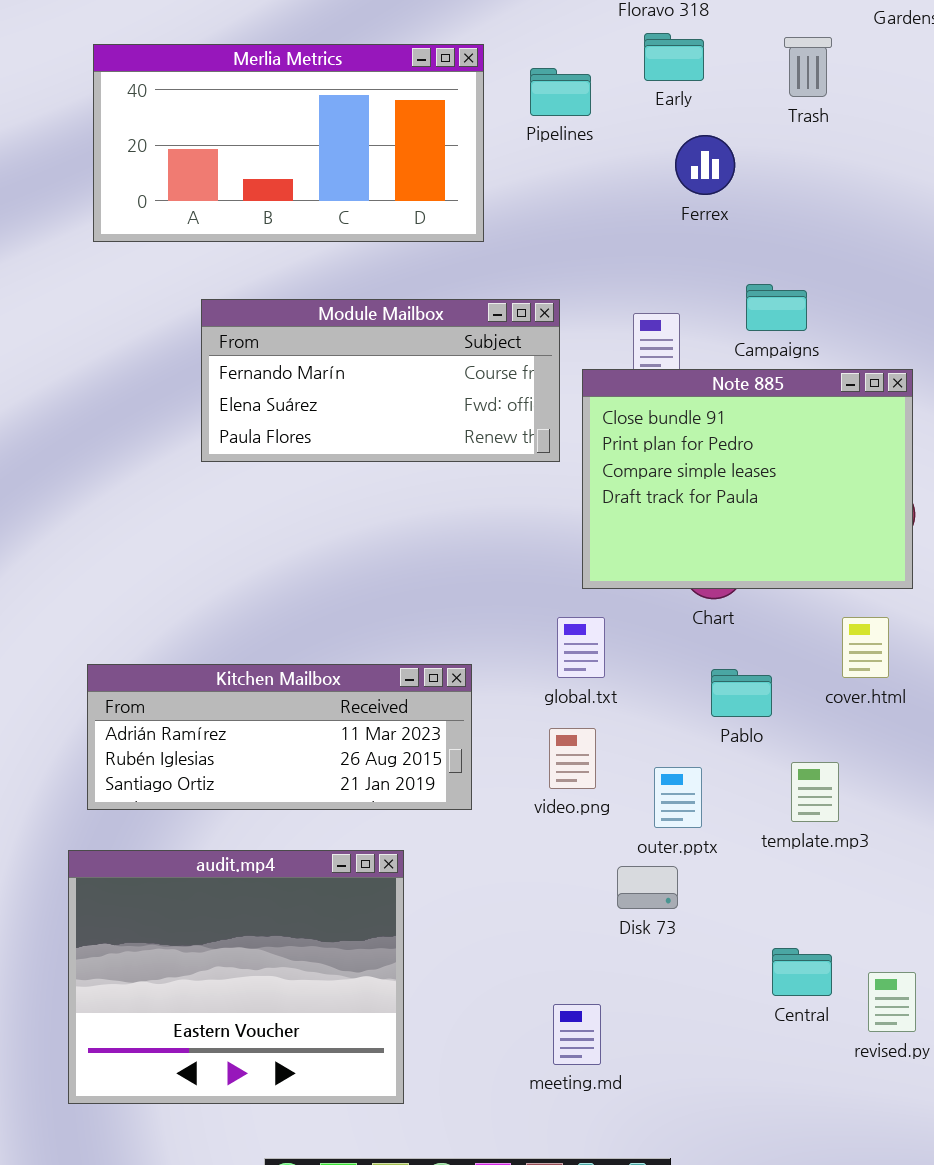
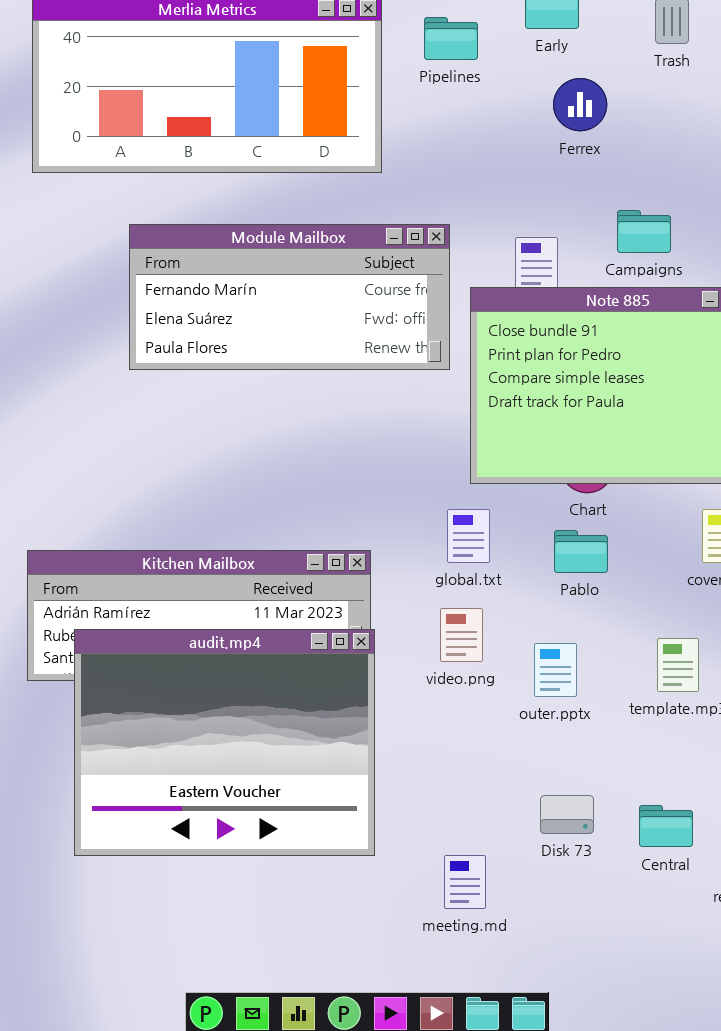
Pablo: [711,669,772,717] -> [554,530,608,573], moved
audit.mp4: [68,850,404,1104] -> [74,629,375,856], moved
Disk 73: [617,866,678,909] -> [540,795,594,834], moved

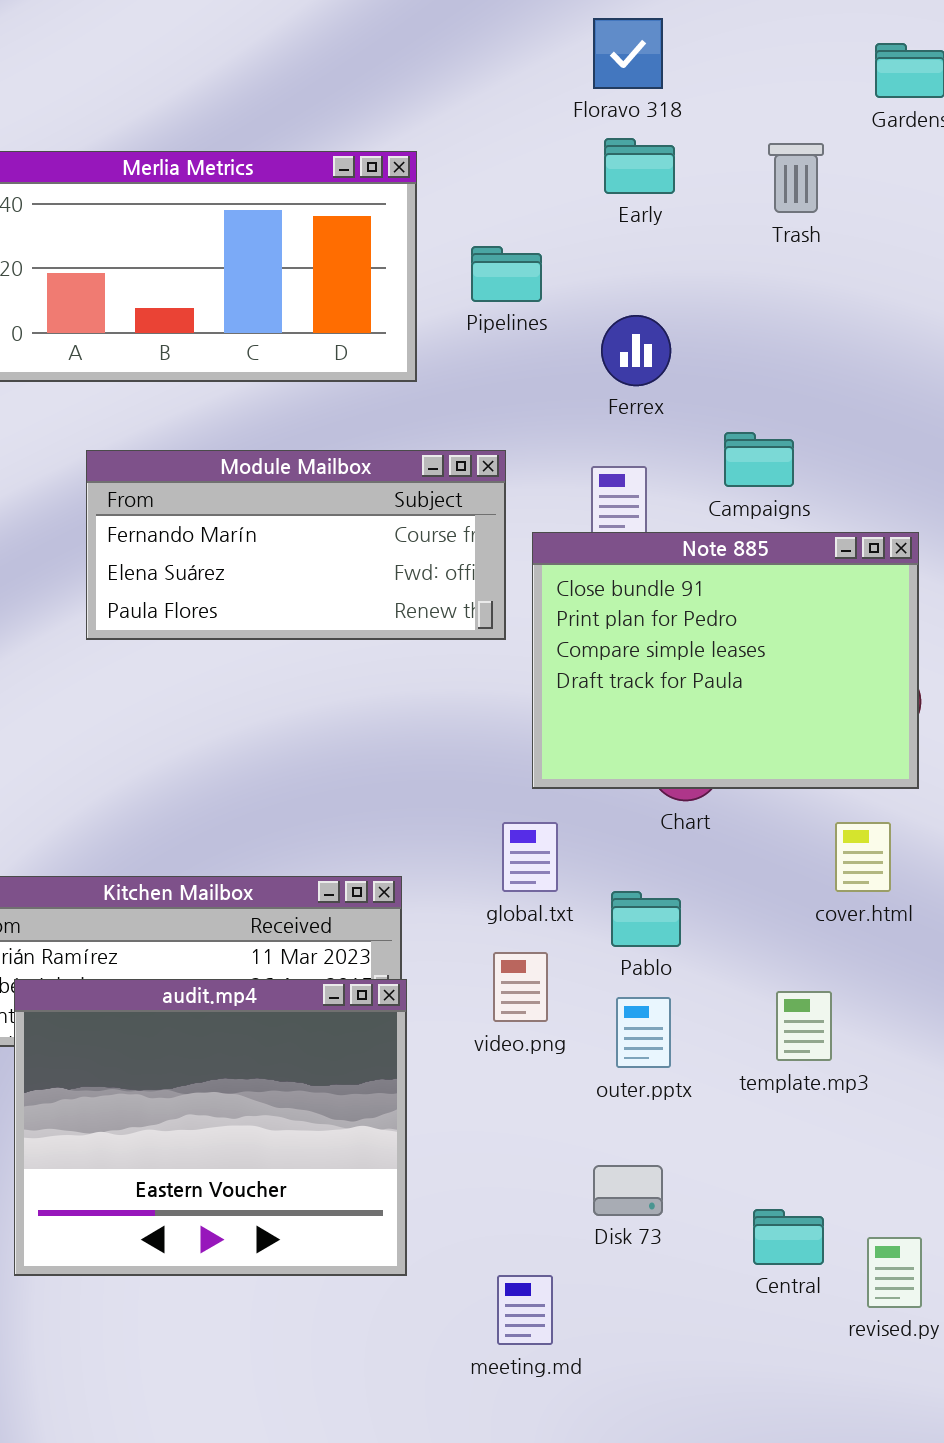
Pipelines: [424,17,478,60] -> [471,246,542,302], moved
Ferrex: [553,78,607,131] -> [601,315,671,386], moved
Pablo: [554,530,608,573] -> [611,891,681,947], moved
Disk 73: [540,795,594,834] -> [593,1165,663,1216], moved

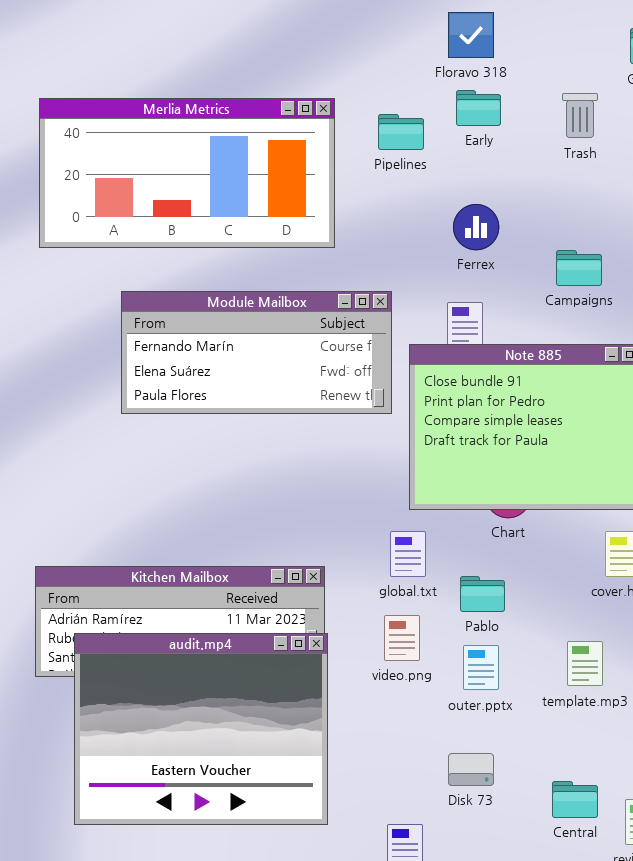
Pipelines: [471,246,542,302] -> [378,114,424,150], moved
Campaigns: [724,432,794,487] -> [556,250,602,286], moved

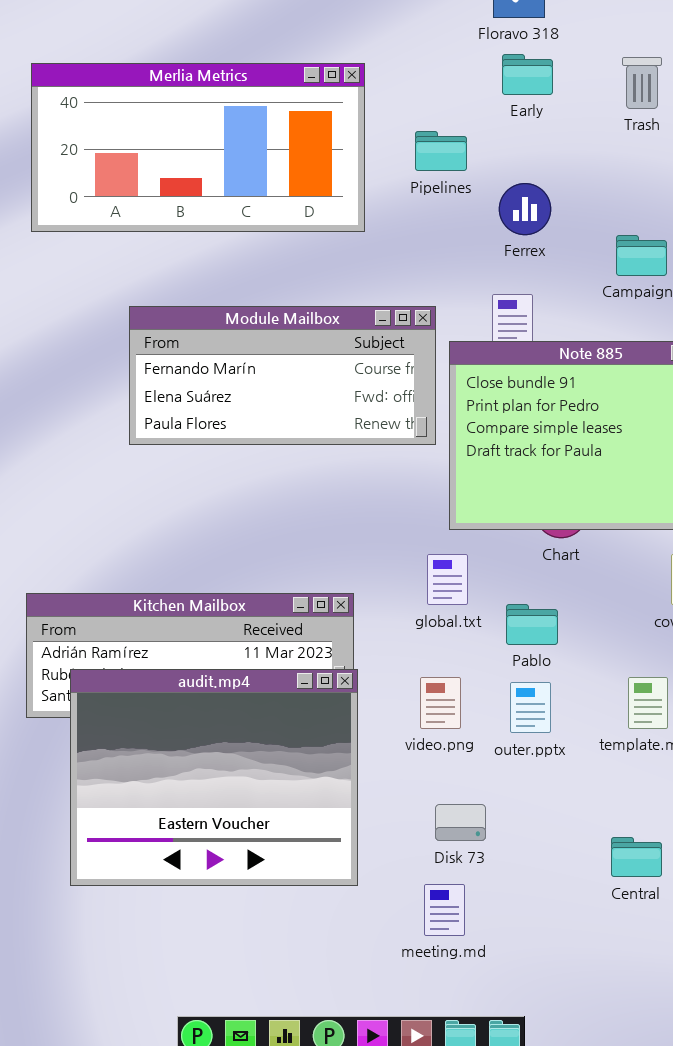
Pipelines: [378,114,424,150] -> [415,131,467,171], moved
Module Mailbox: [121,291,392,414] -> [129,306,436,445], moved
video.png: [384,615,420,661] -> [420,677,461,729], moved
Disk 73: [448,753,494,786] -> [435,804,486,841], moved

